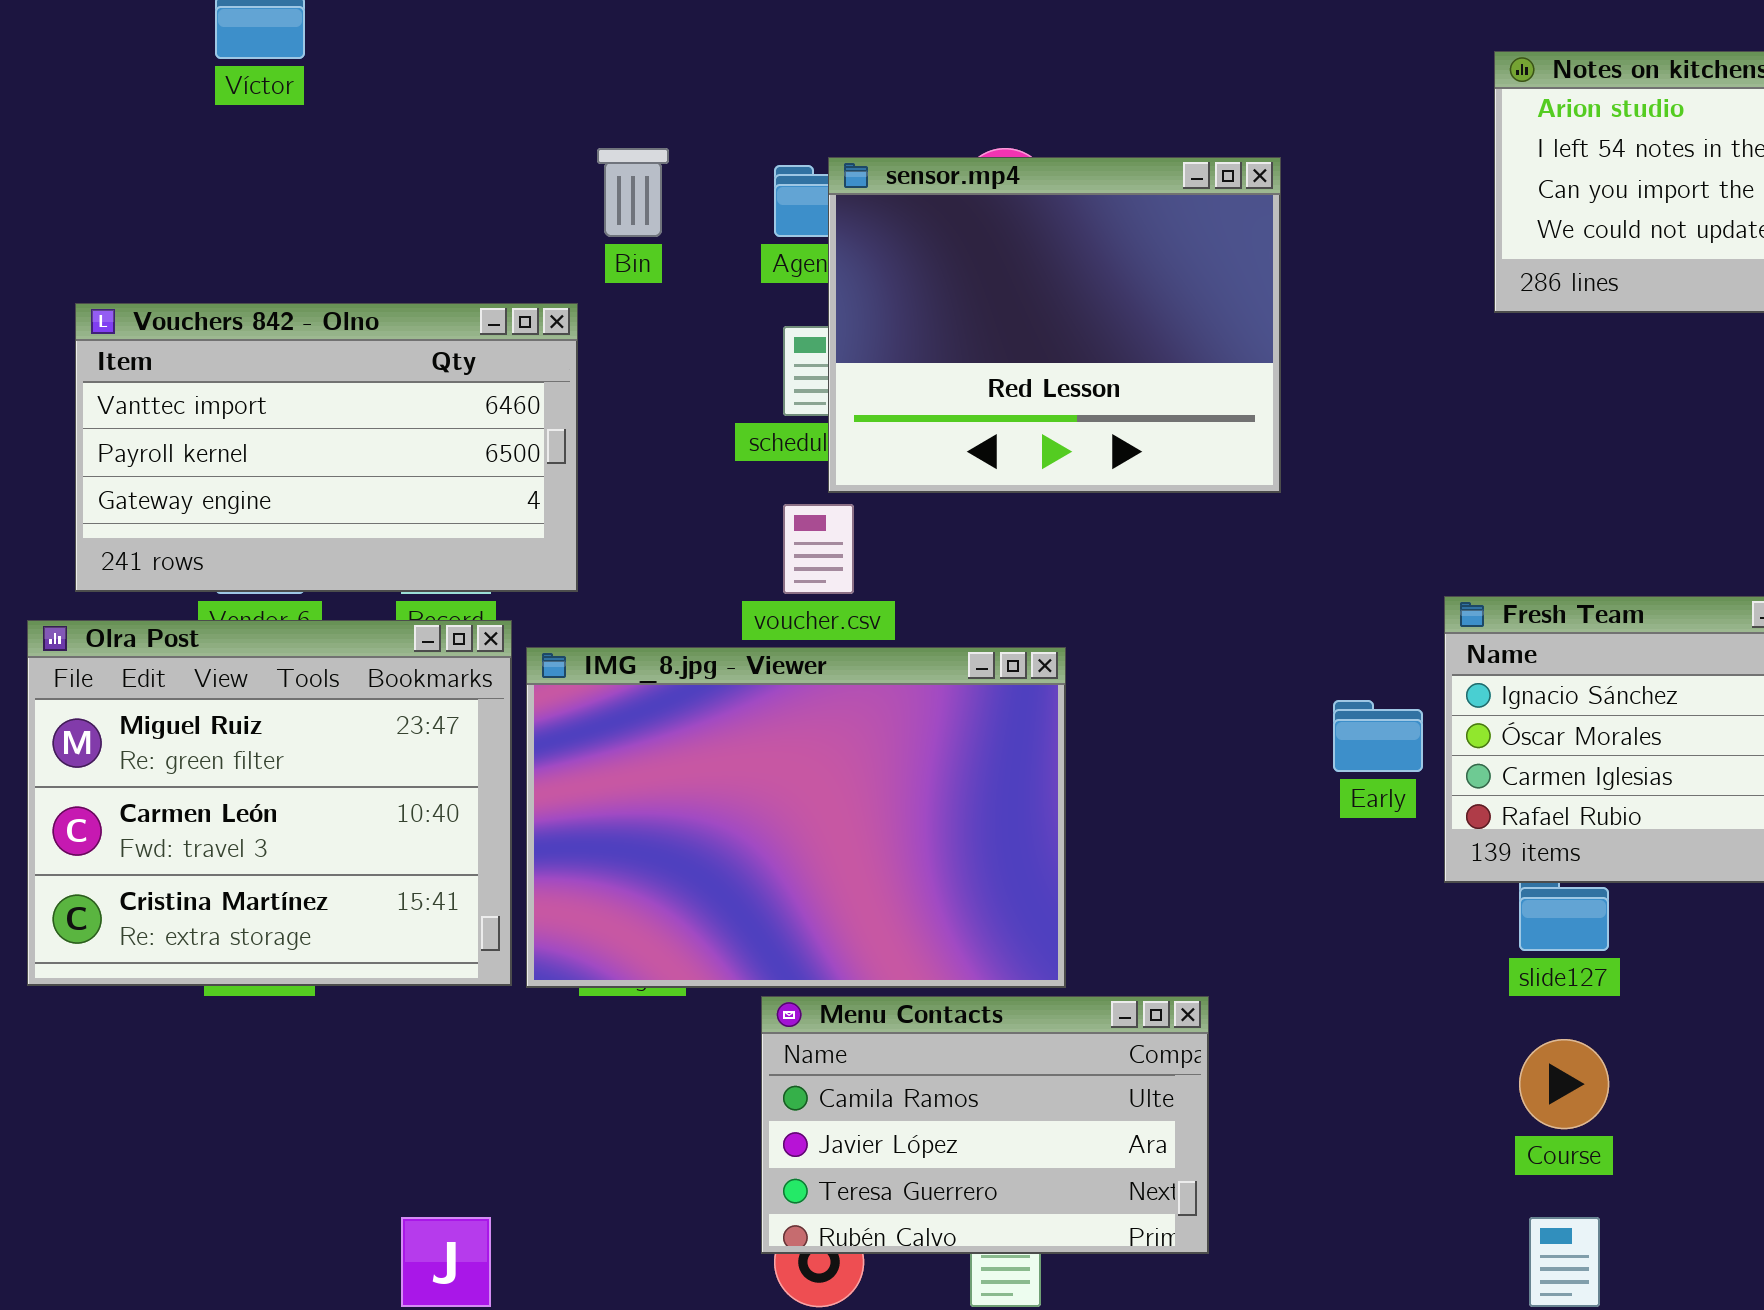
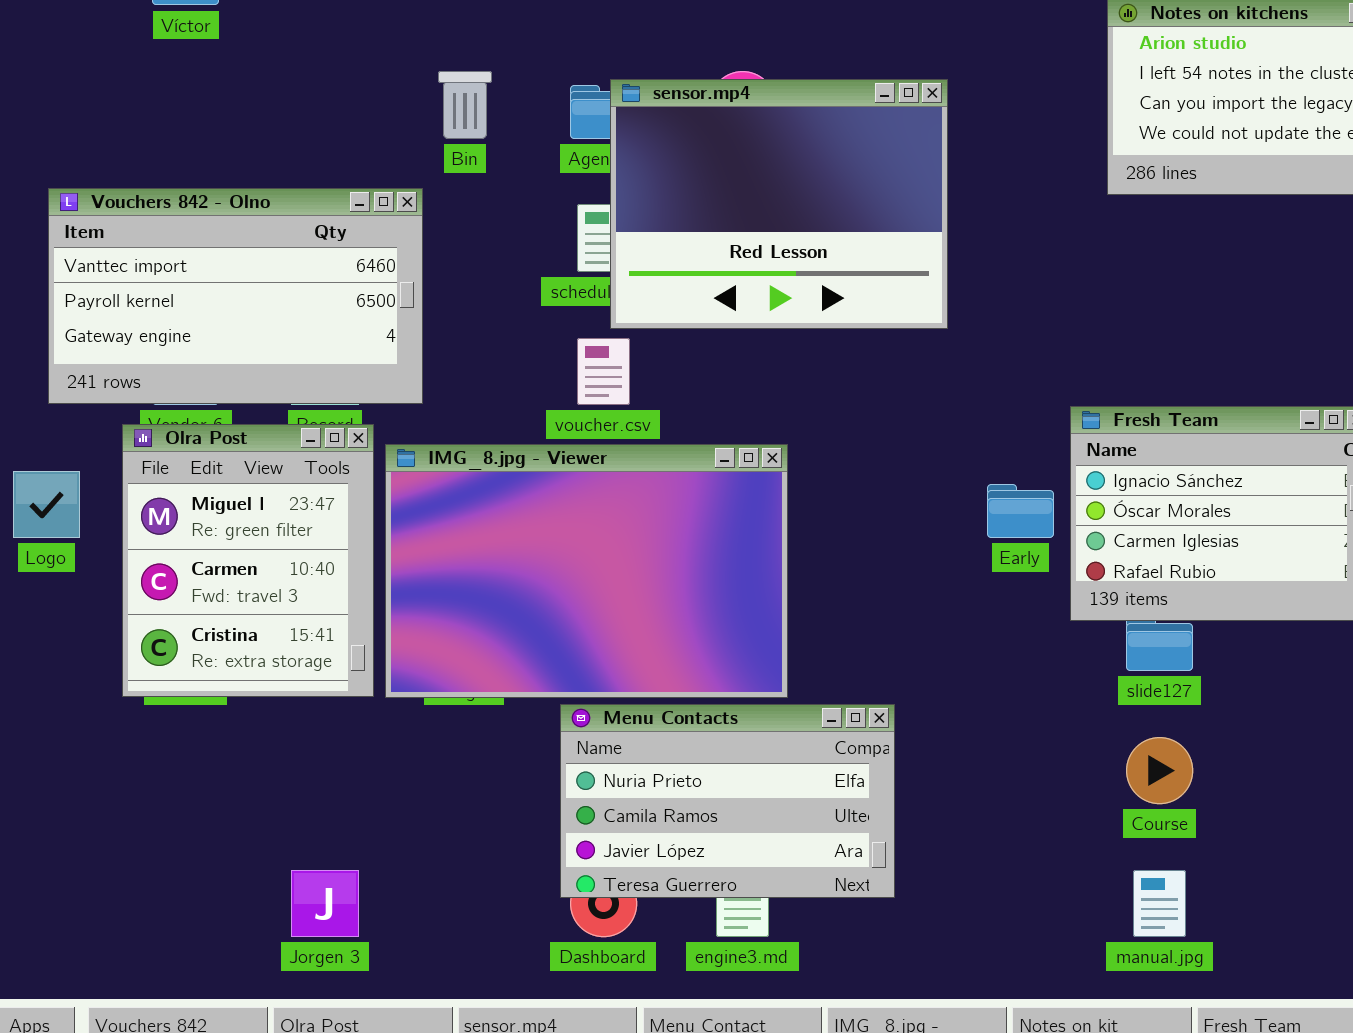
Olra Post: [27,620,512,986] -> [122,424,374,697], resized
Menu Contacts: [761,996,1209,1254] -> [560,704,895,898], scrolled up 1 row

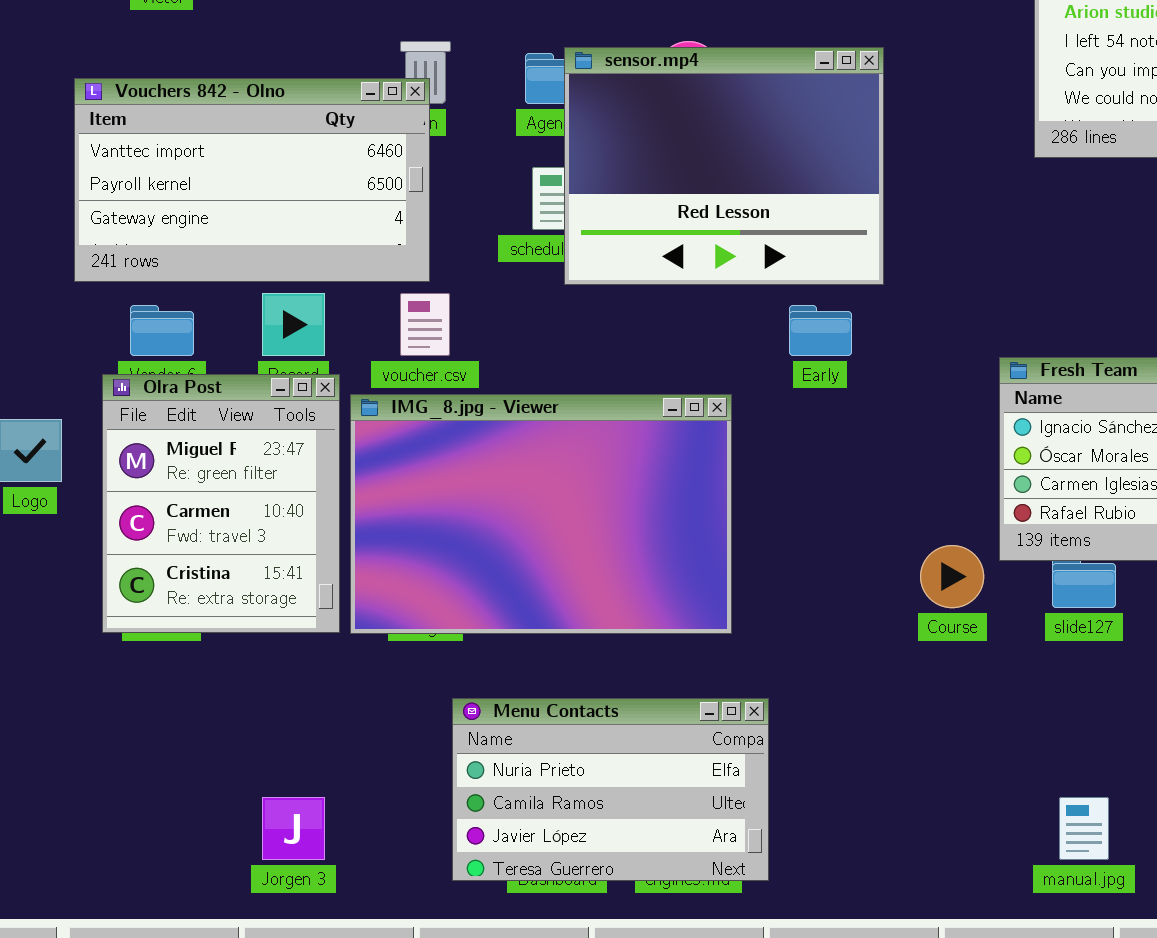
Vouchers 842 - Olno: [48,188,423,404] -> [74,78,430,282], moved
voucher.csv: [577,338,630,405] -> [400,293,450,356], moved
Early: [987,484,1054,538] -> [789,305,852,356], moved
Menu Contacts: [560,704,895,898] -> [452,698,769,881], moved
Course: [1126,737,1193,804] -> [920,545,984,608], moved

